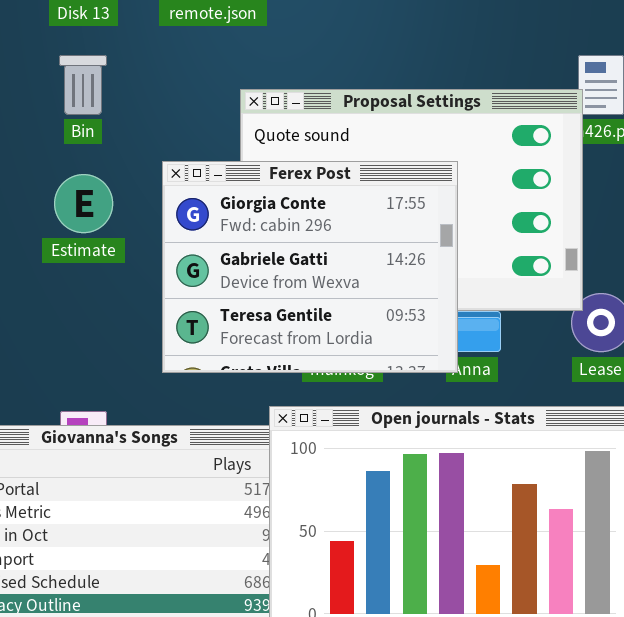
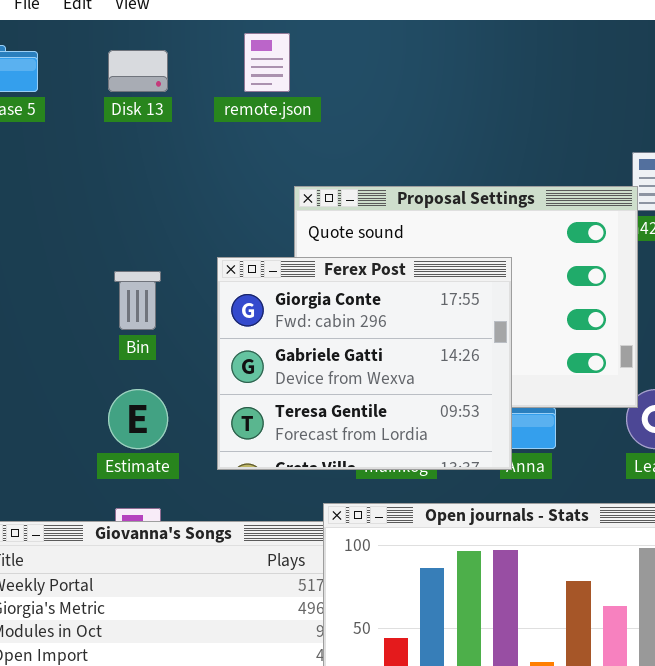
Bin: [59,55,107,115] -> [114,271,161,330], moved
Estimate: [54,174,113,233] -> [108,389,168,449], moved

